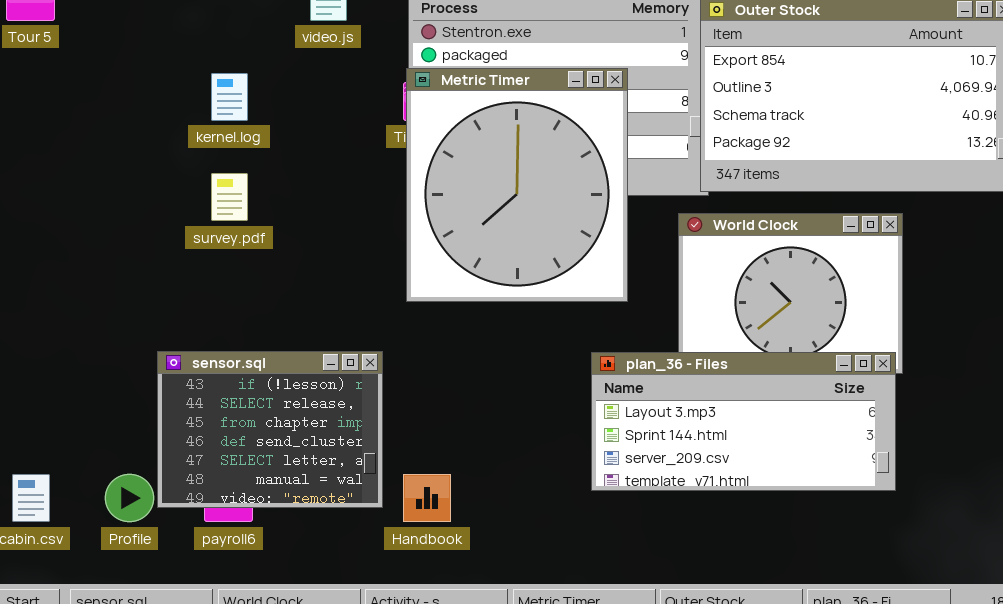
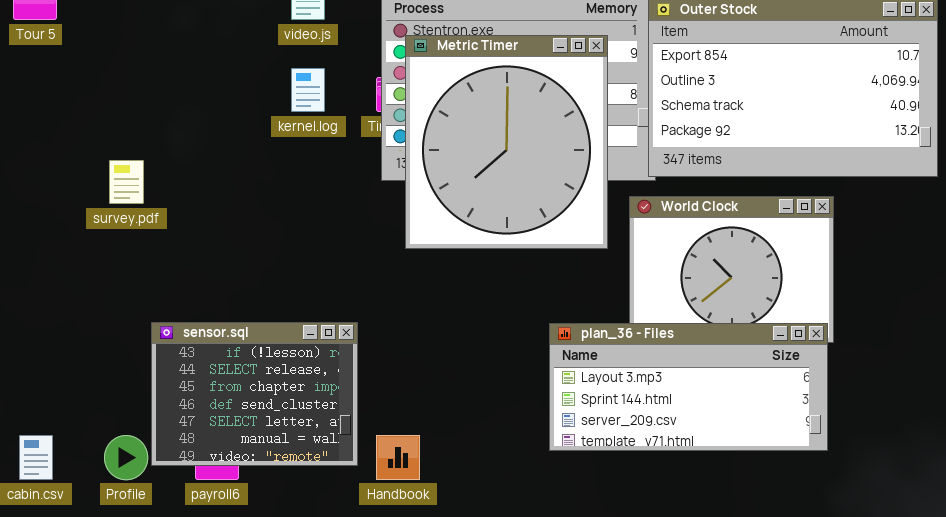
Metric Timer: [406,68,628,302] -> [405,35,608,249], moved
kernel.log: [211,73,248,121] -> [291,68,325,112], moved
survey.pdf: [211,173,248,221] -> [109,160,144,204], moved

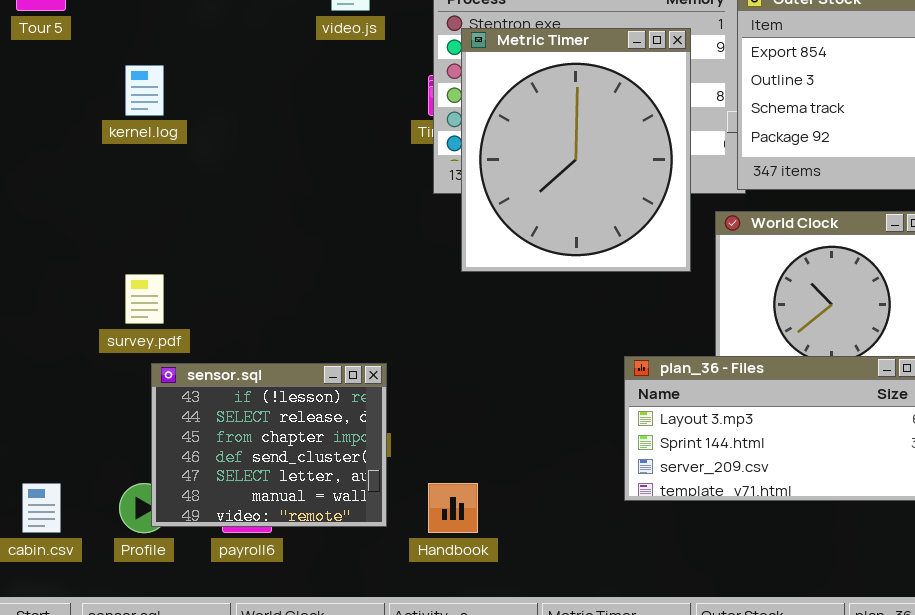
kernel.log: [291,68,325,112] -> [125,65,164,116], moved
survey.pdf: [109,160,144,204] -> [125,274,164,324], moved
sensor.sql: [151,322,358,466] -> [151,363,387,527], moved

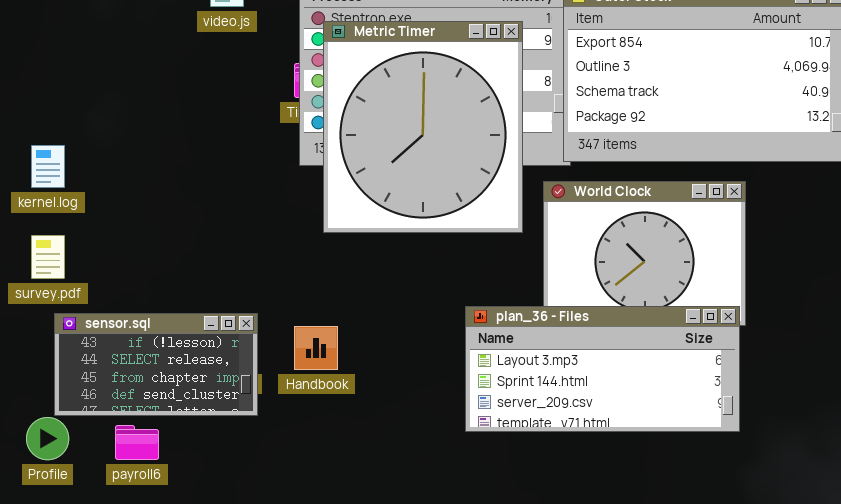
kernel.log: [125,65,164,116] -> [31,145,65,188], moved
sensor.sql: [151,363,387,527] -> [54,313,258,416], resized
Handbook: [428,483,478,533] -> [294,326,338,370], moved

